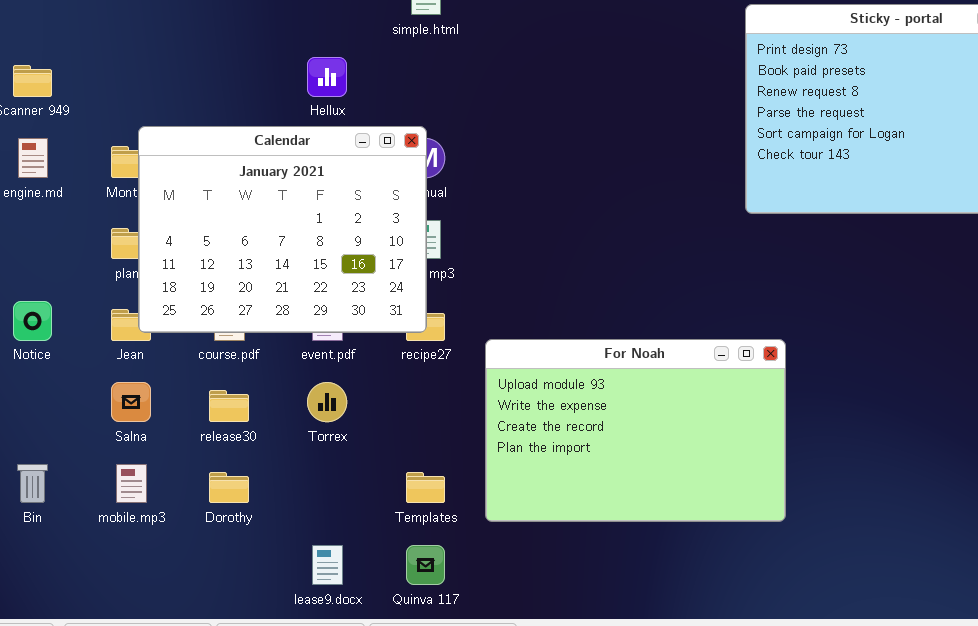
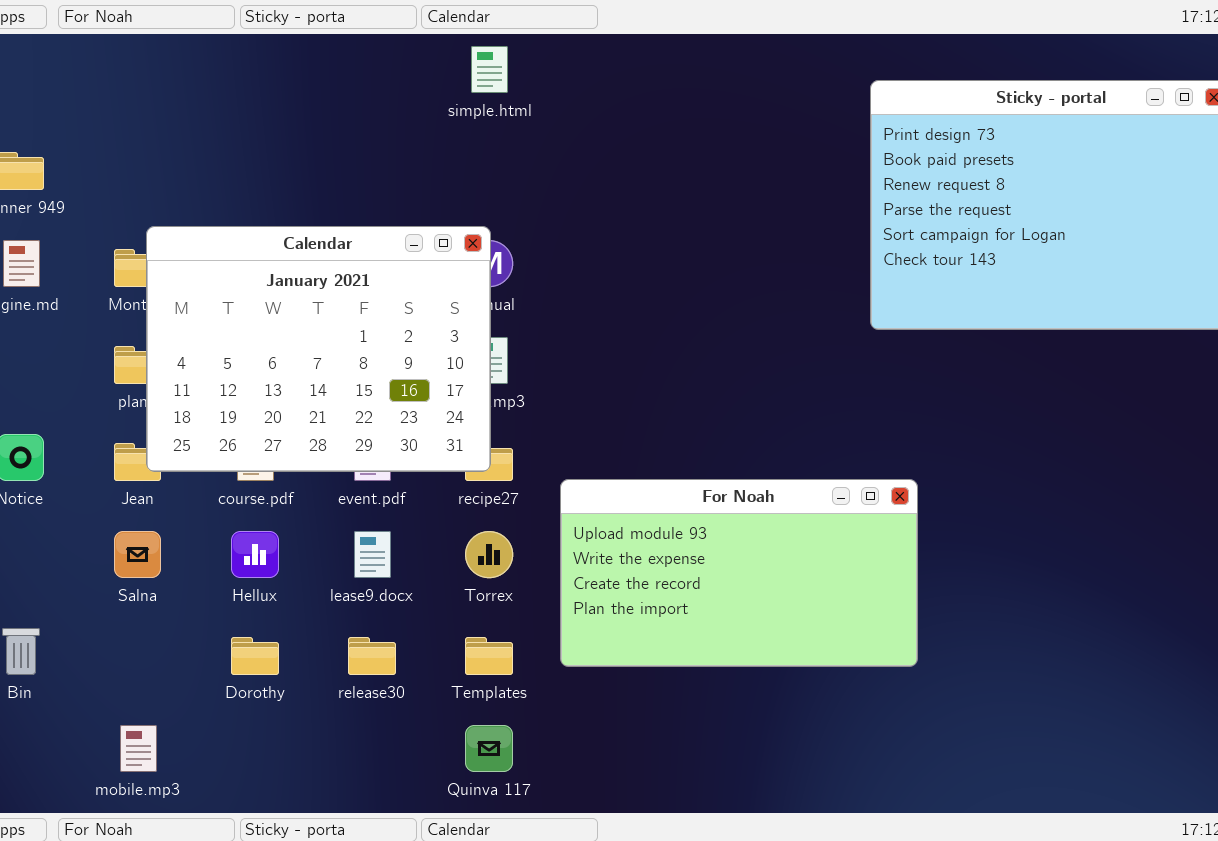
Hellux: [307,57,347,97] -> [231,531,279,578], moved
For Noah: [485,339,786,522] -> [560,479,918,667], resized
Torrex: [307,382,347,422] -> [465,531,513,578], moved
release30: [209,390,249,422] -> [348,637,396,675], moved
mobile.mp3: [116,464,147,503] -> [120,725,157,772], moved
lease9.docx: [312,545,343,585] -> [354,531,391,578], moved

